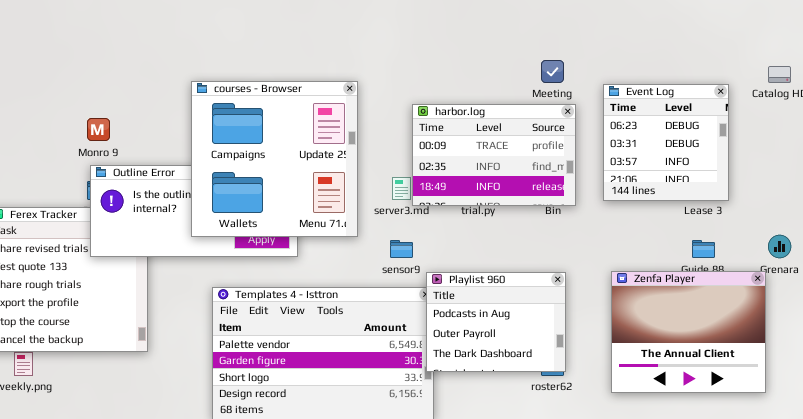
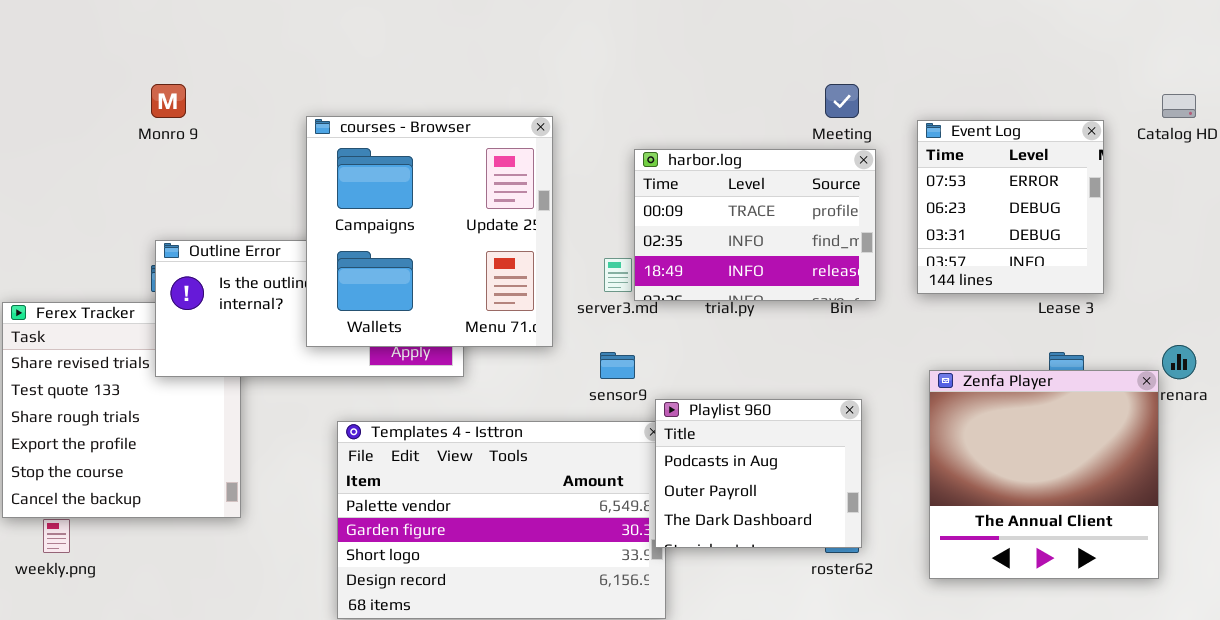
Event Log: [603,84,729,201] -> [917,120,1104,294], scrolled up 1 row
Monro 9: [87,118,110,141] -> [151,84,186,118], moved
Zenfa Player: [611,271,766,393] -> [929,370,1159,579], resized

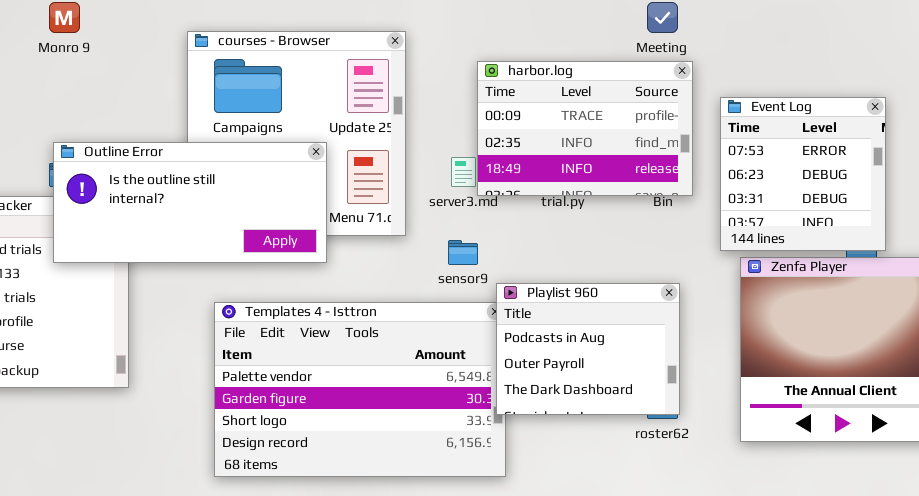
Event Log: [917,120,1104,294] -> [720,97,886,251], moved
Outline Error: [155,240,464,377] -> [53,142,327,263], raised

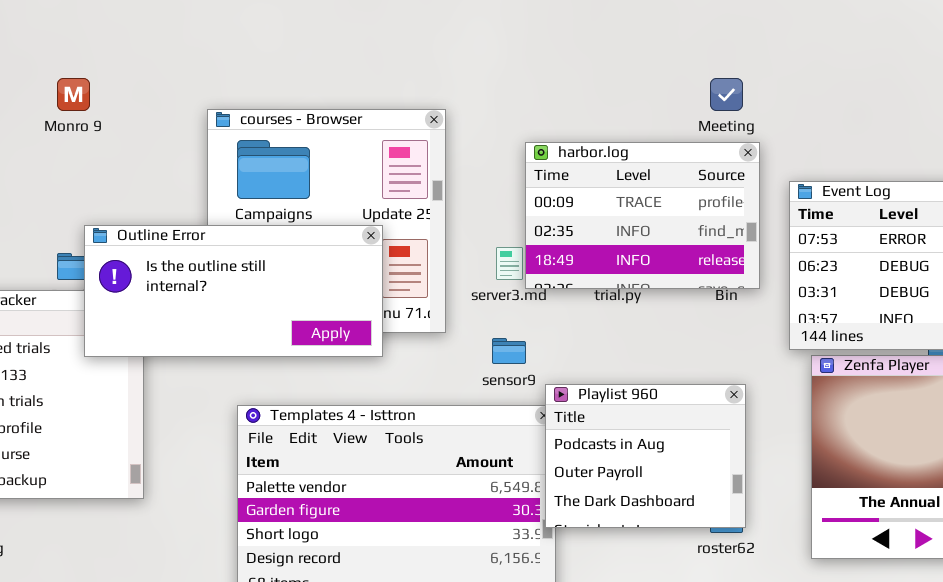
Outline Error: [53,142,327,263] -> [84,225,383,357], moved

